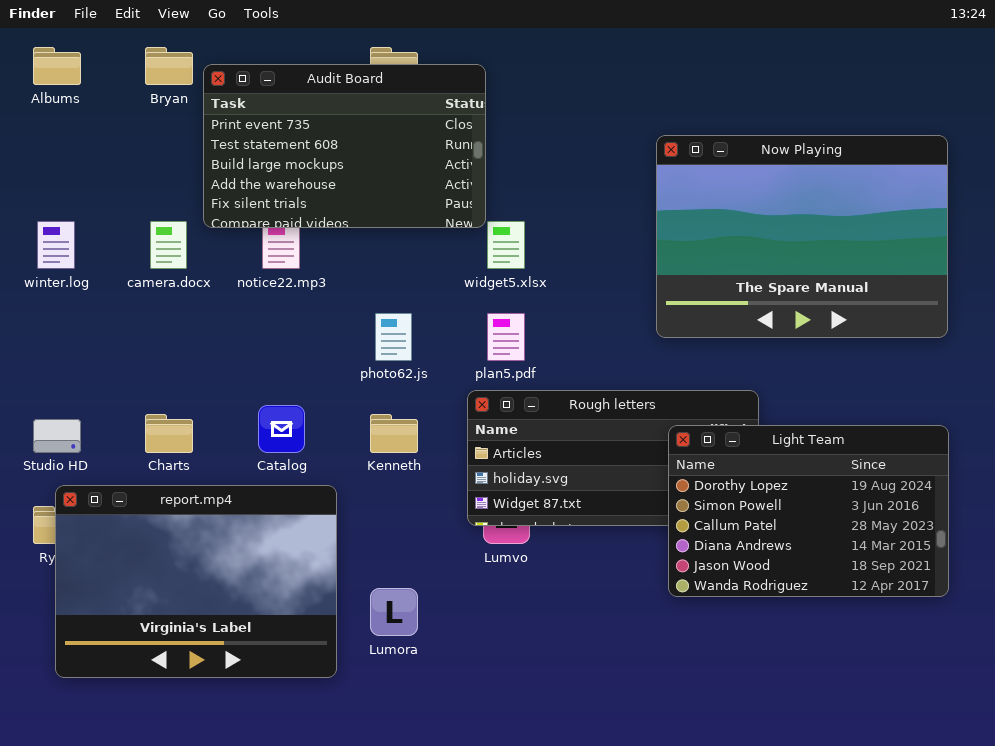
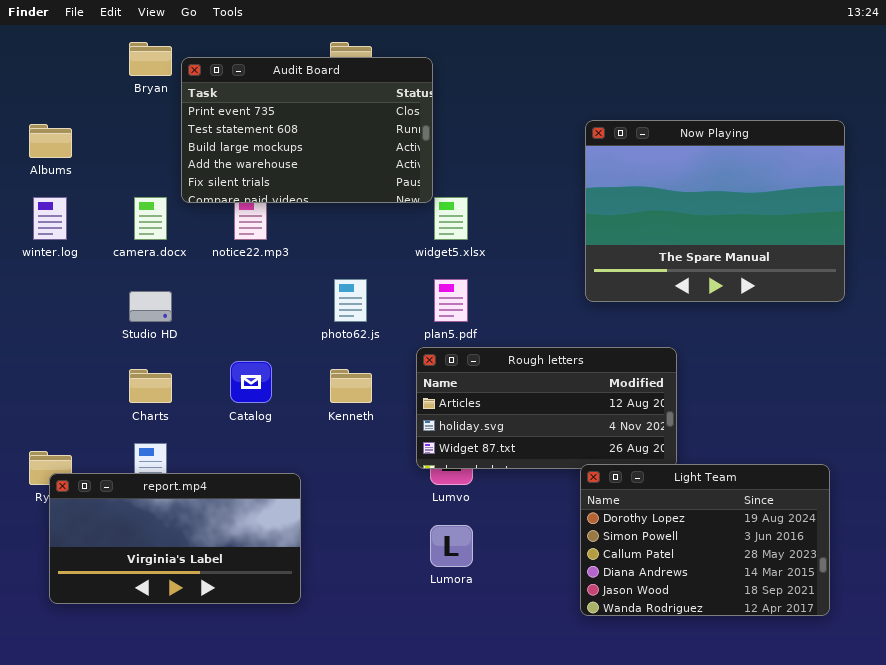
Albums: [33,47,81,85] -> [29,124,72,158], moved
Studio HD: [33,419,81,453] -> [129,291,172,322], moved
Light Team: [668,425,949,597] -> [580,464,830,616], moved
report.mp4: [55,485,337,678] -> [49,473,301,604], resized
Lumora: [370,588,418,636] -> [430,525,473,567], moved

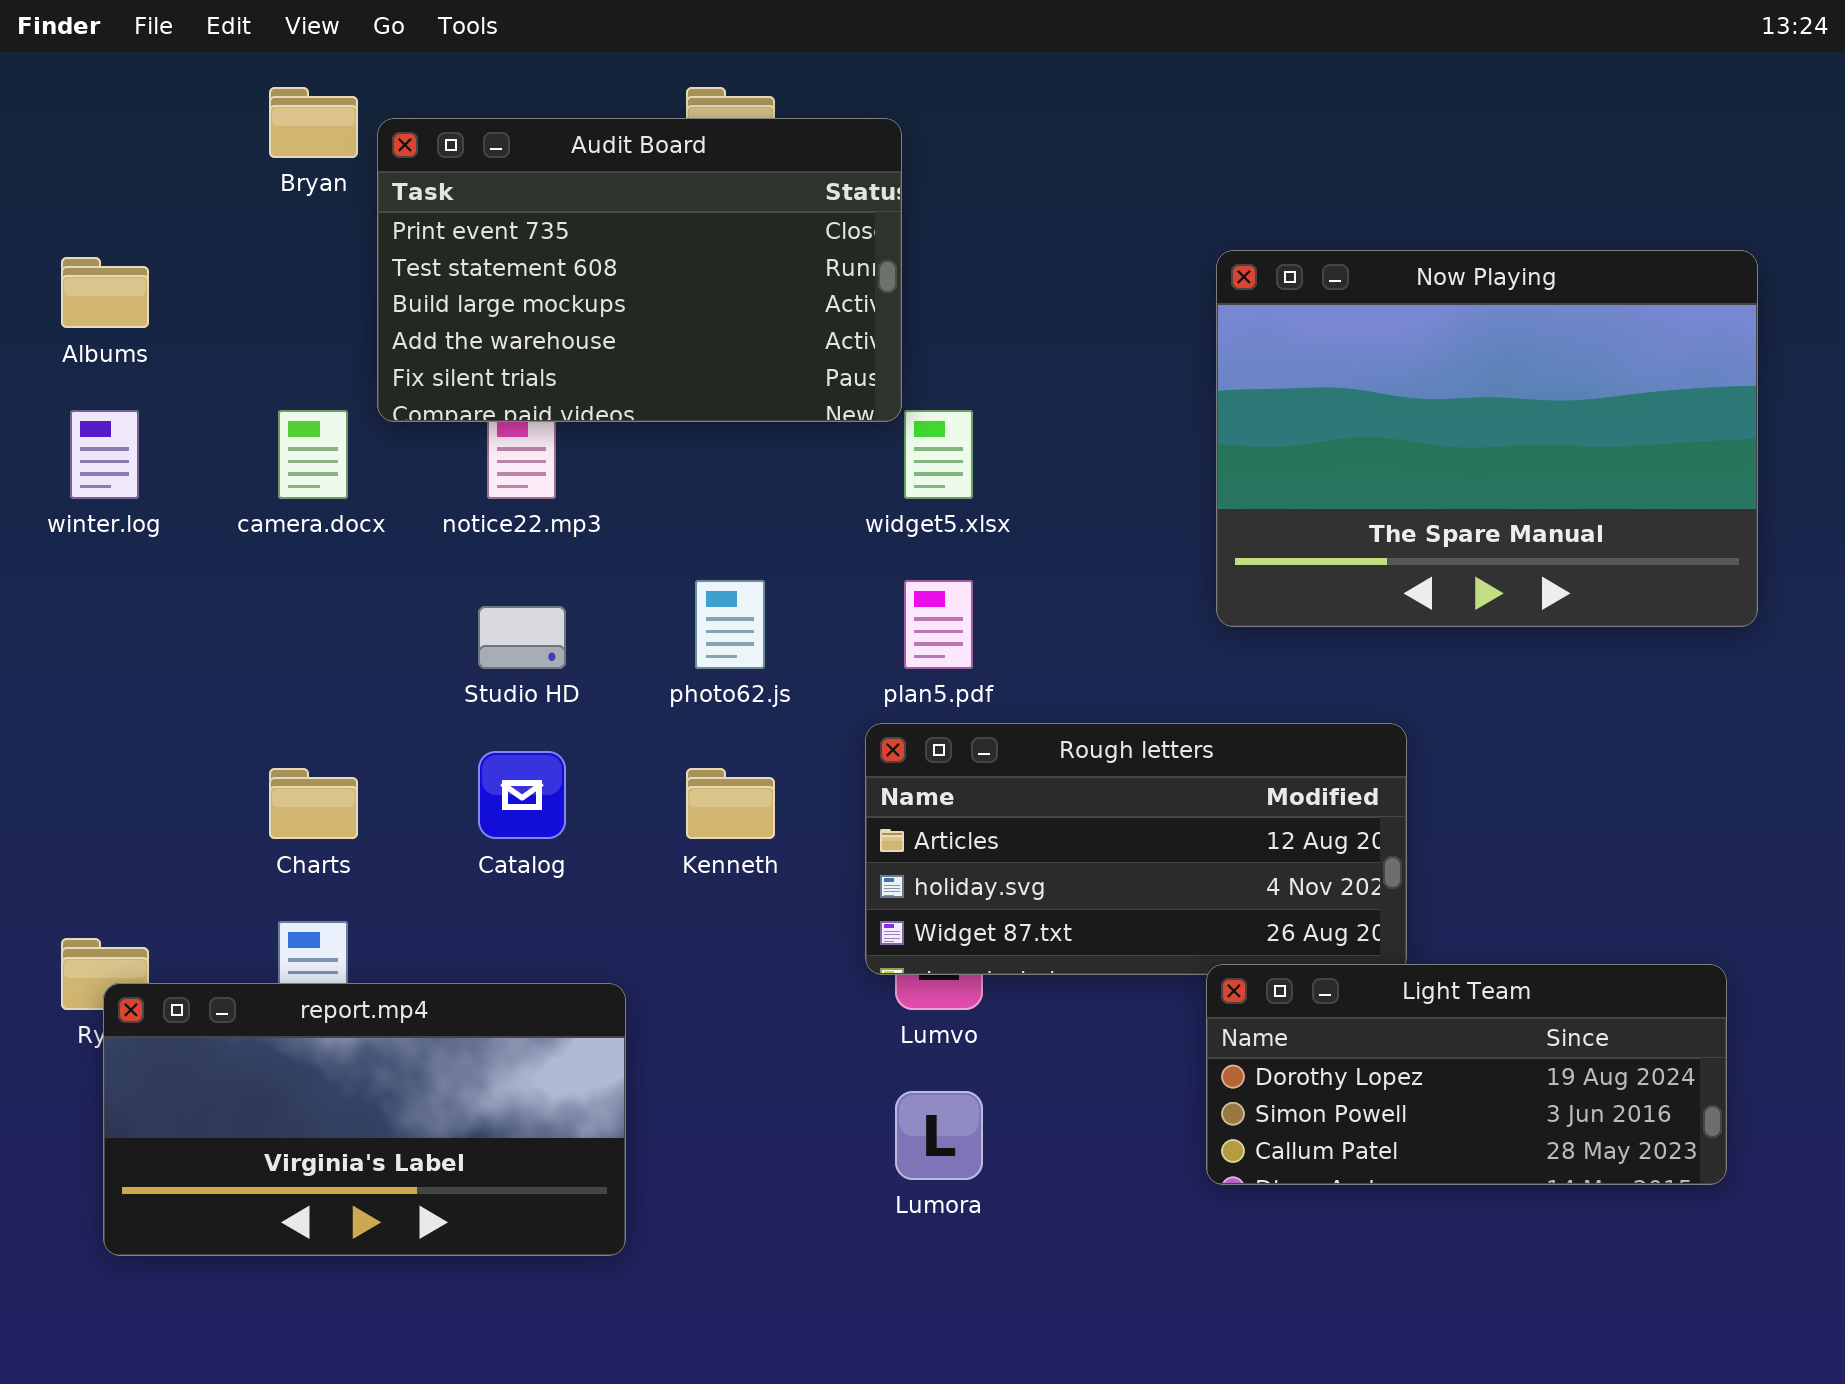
Studio HD: [129,291,172,322] -> [478,606,566,669], moved
Light Team: [580,464,830,616] -> [1206,964,1727,1185], resized

